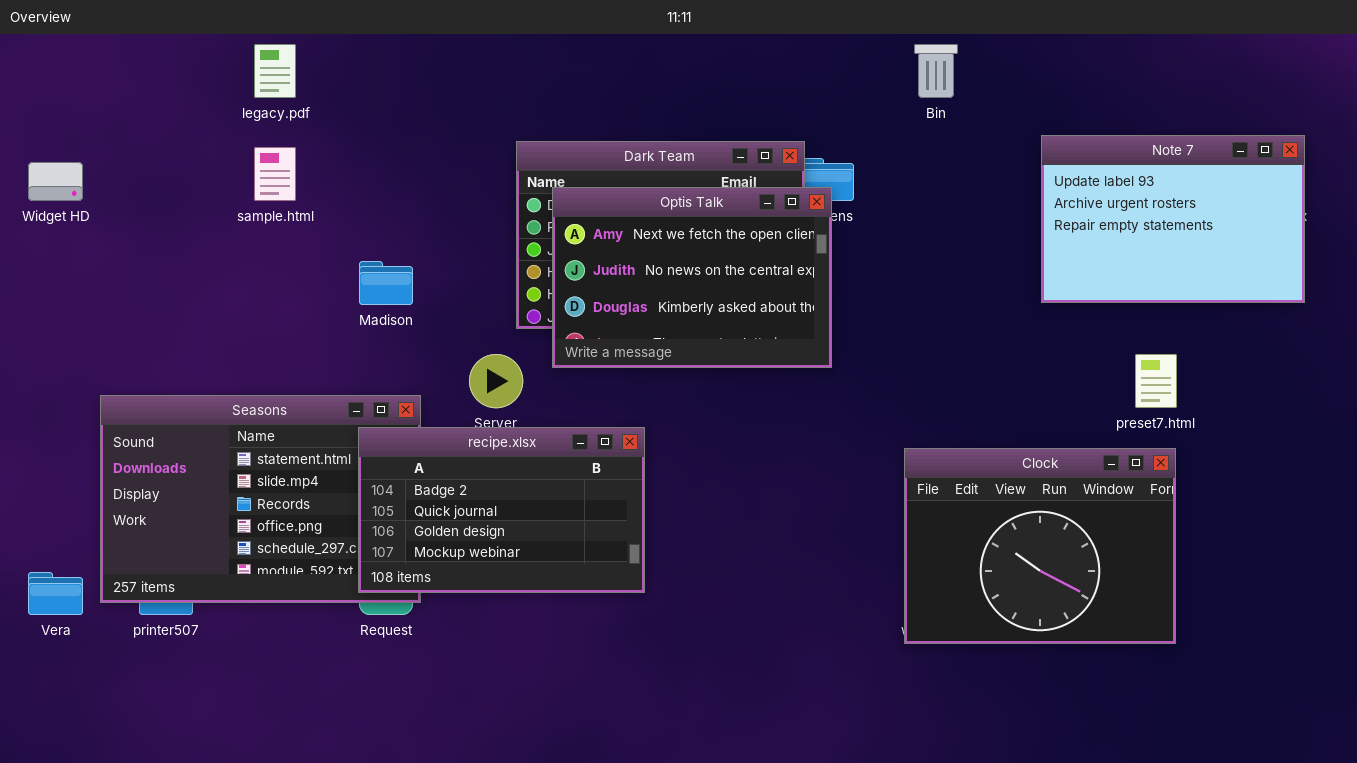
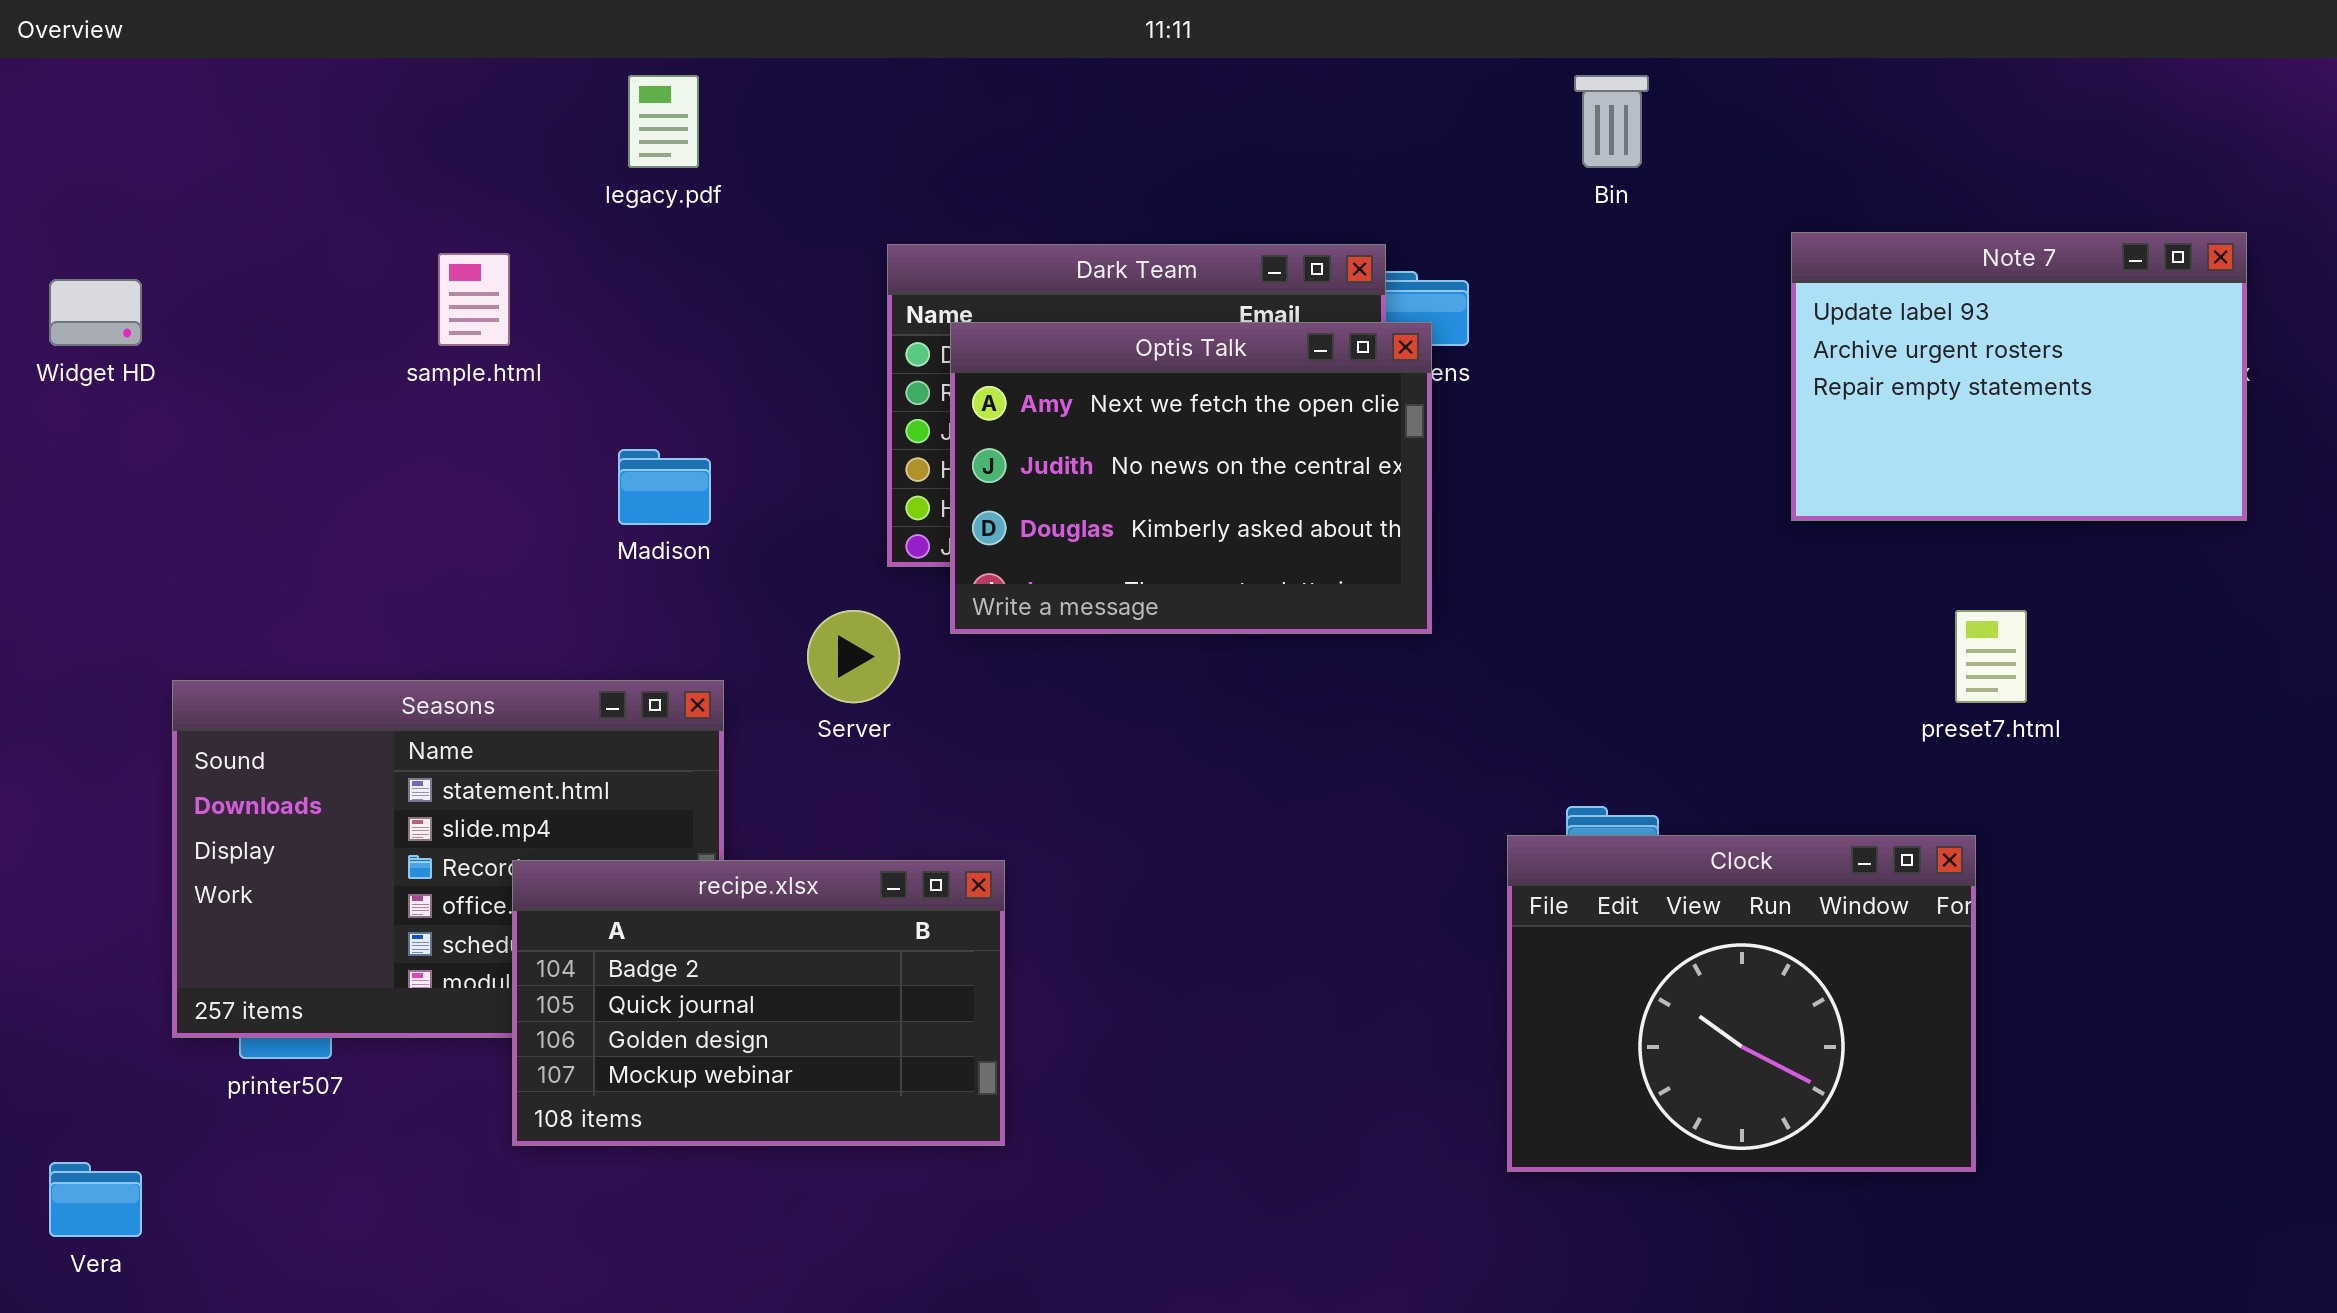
legacy.pdf: [254,44,296,98] -> [628,75,699,168], moved
recipe.xlsx: [358,427,645,593] -> [512,860,1005,1146], moved
Clock: [904,448,1176,644] -> [1507,835,1976,1172], moved
Vera: [28,572,83,615] -> [49,1162,142,1237], moved

